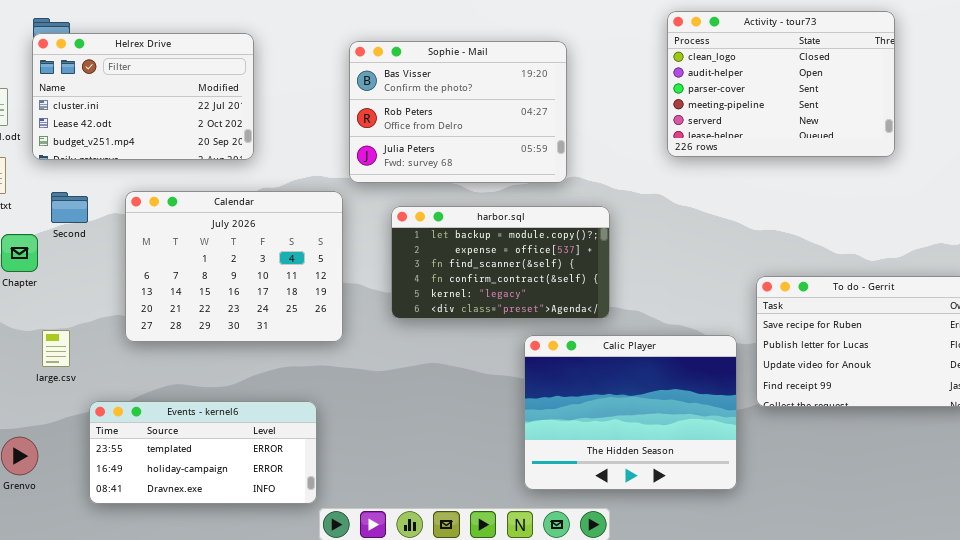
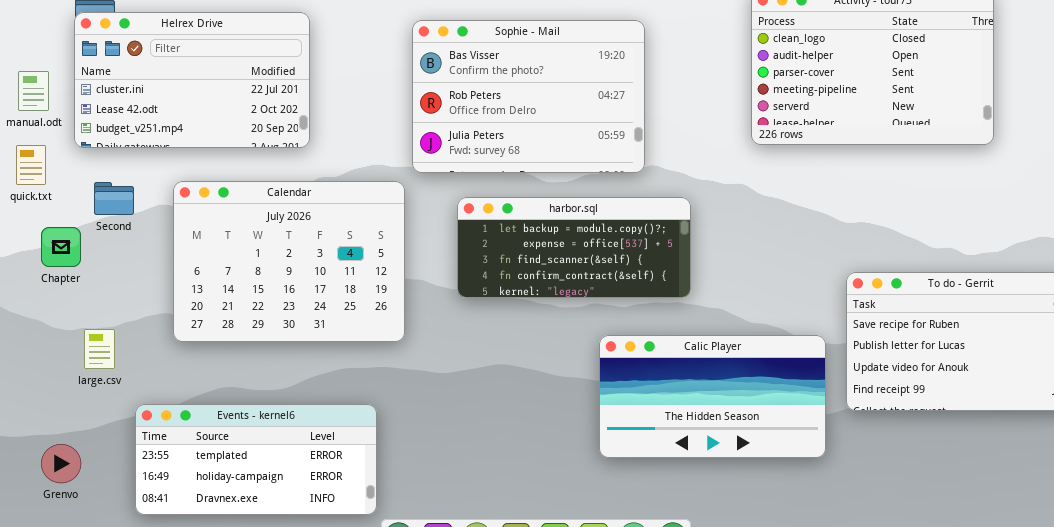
harbor.sql: [391,206,610,319] -> [457,197,691,298], resized
Calic Player: [524,335,737,490] -> [599,335,826,458], resized

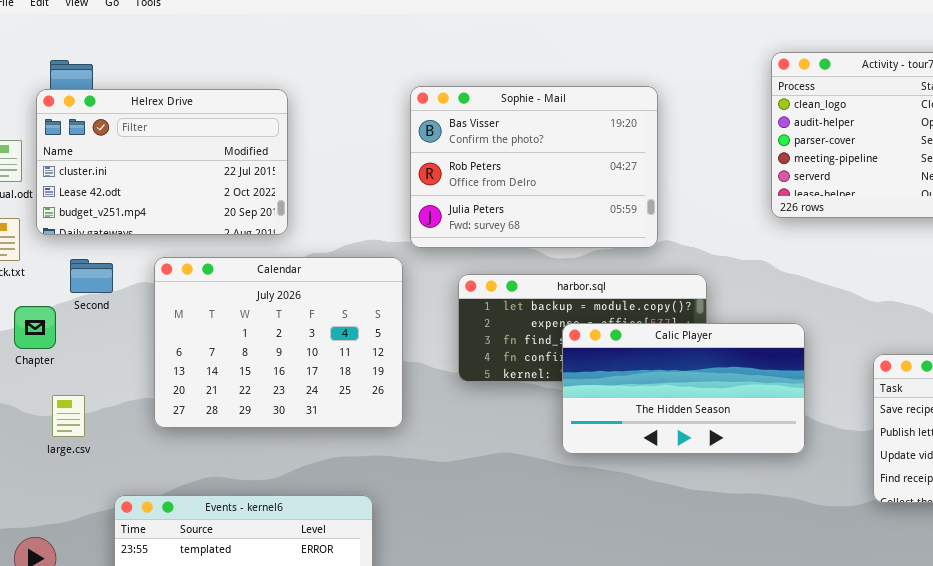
Helrex Drive: [74,12,310,148] -> [36,89,288,235], moved
large.csv: [84,329,115,369] -> [52,395,85,437], moved
Calic Player: [599,335,826,458] -> [562,323,805,454], moved

